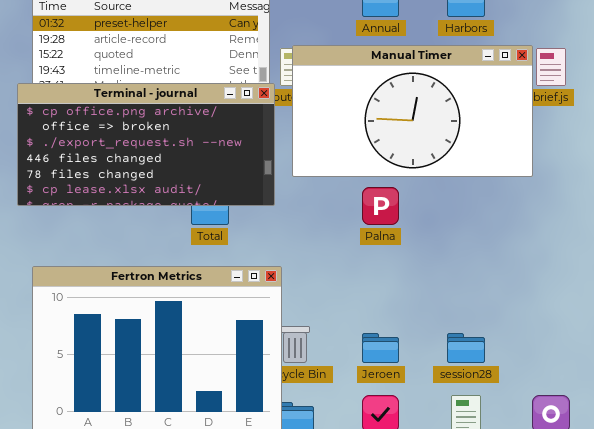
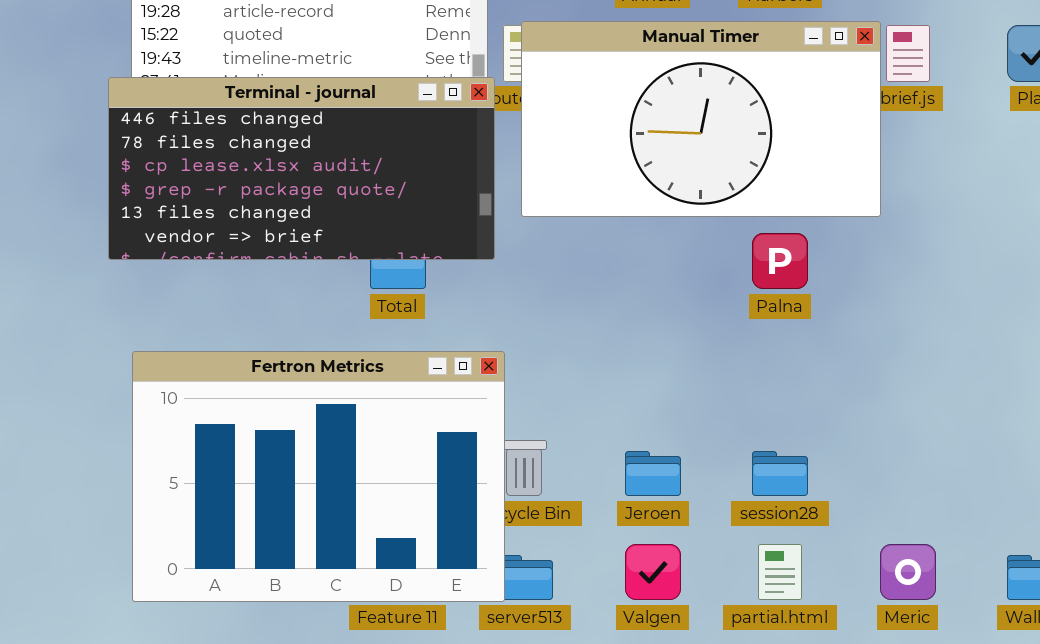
Terminal - journal: [17,83,275,206] -> [108,77,495,260], scrolled down 3 rows
Palna: [362,187,399,225] -> [752,233,808,289], moved

